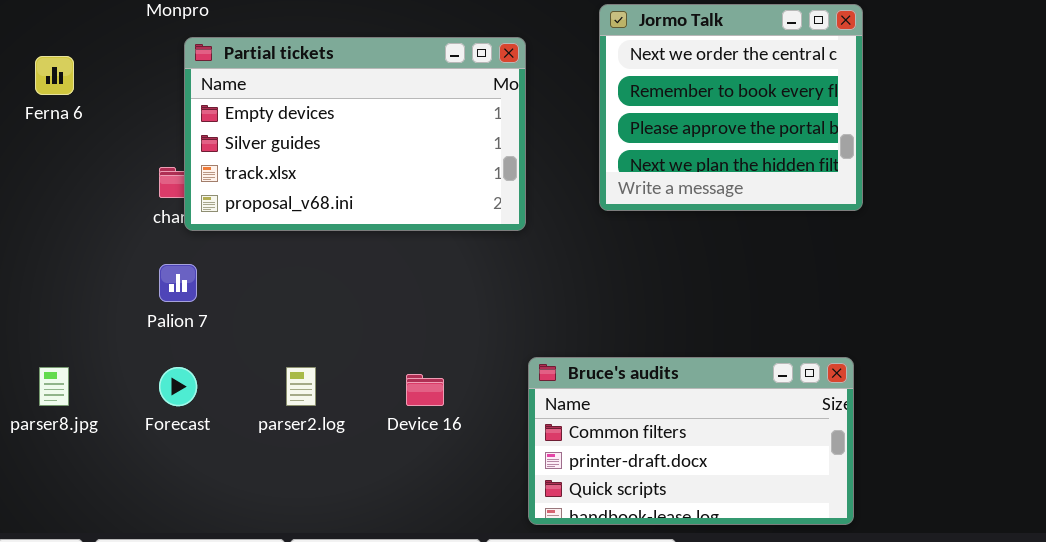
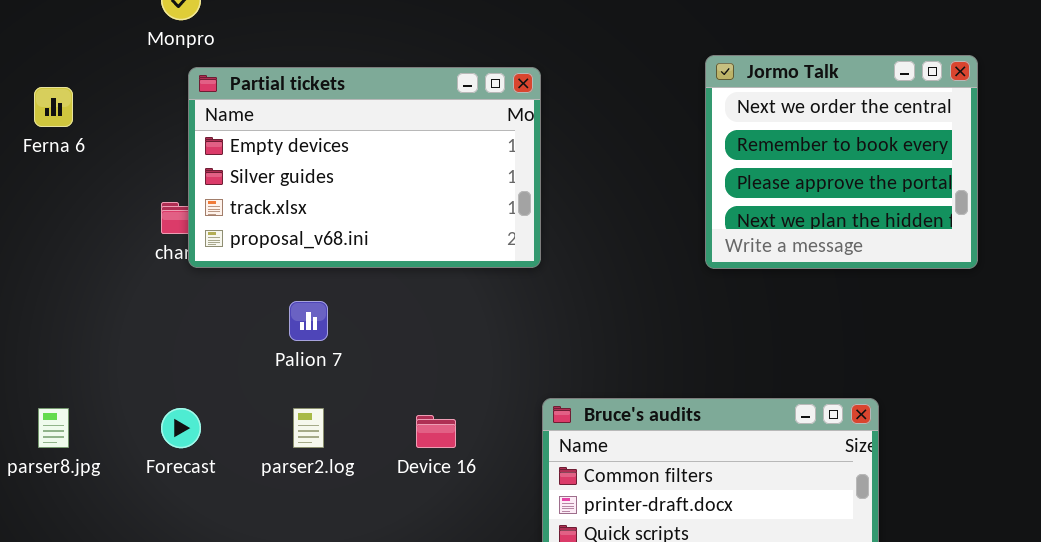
Jormo Talk: [599,4,863,211] -> [705,55,978,269], moved
Palion 7: [159,264,197,302] -> [289,301,328,341], moved

